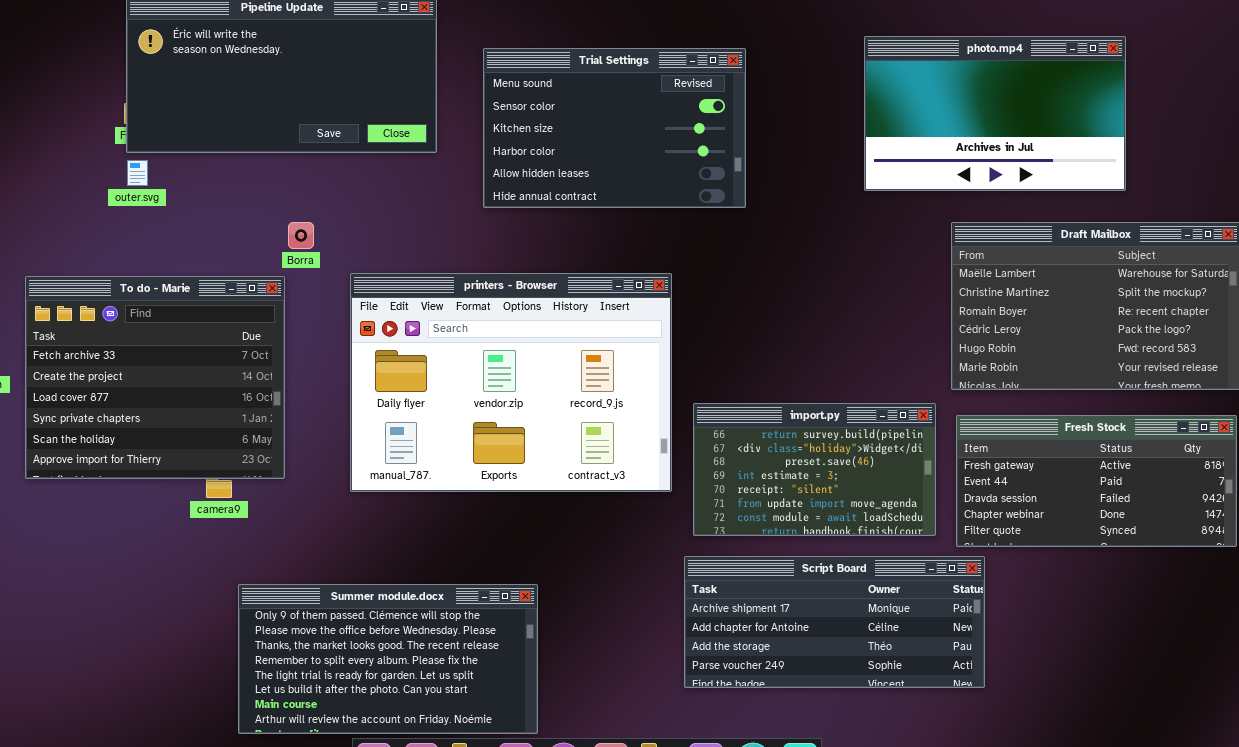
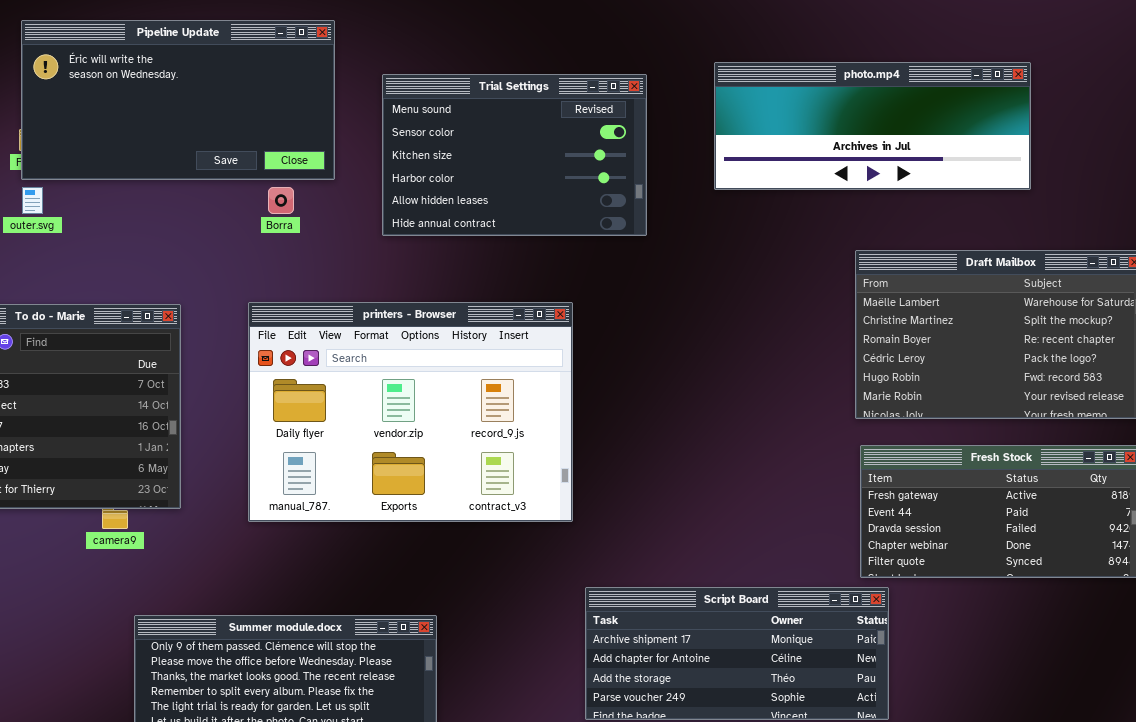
photo.mp4: [864,36,1126,191] -> [714,62,1031,190], resized
Borra: [288,222,314,249] -> [268,187,294,214], moved
import.py: [693,403,936,536] -> none, closed

